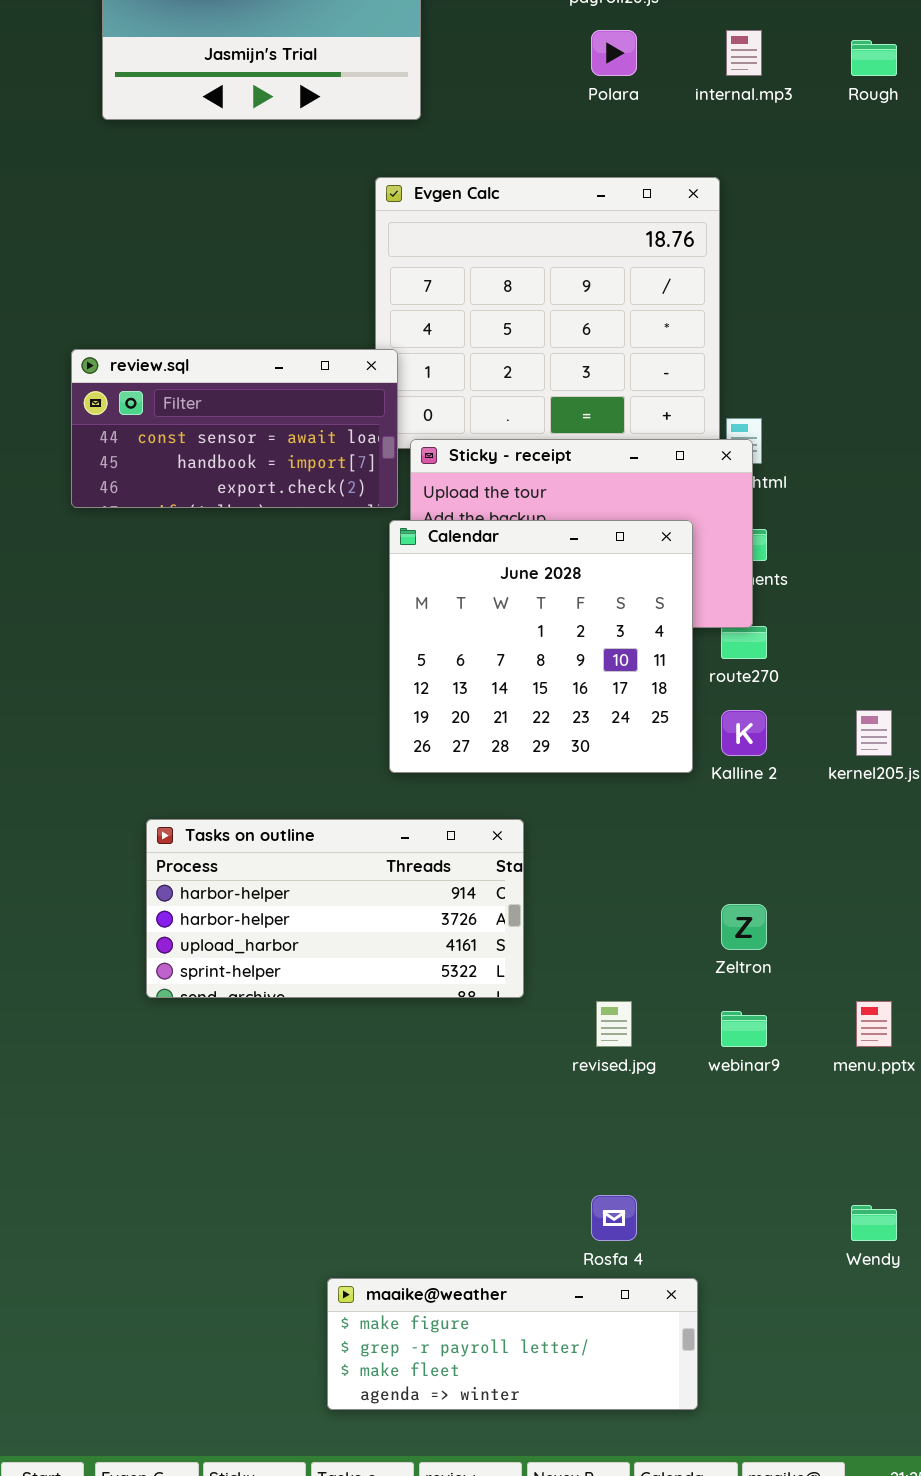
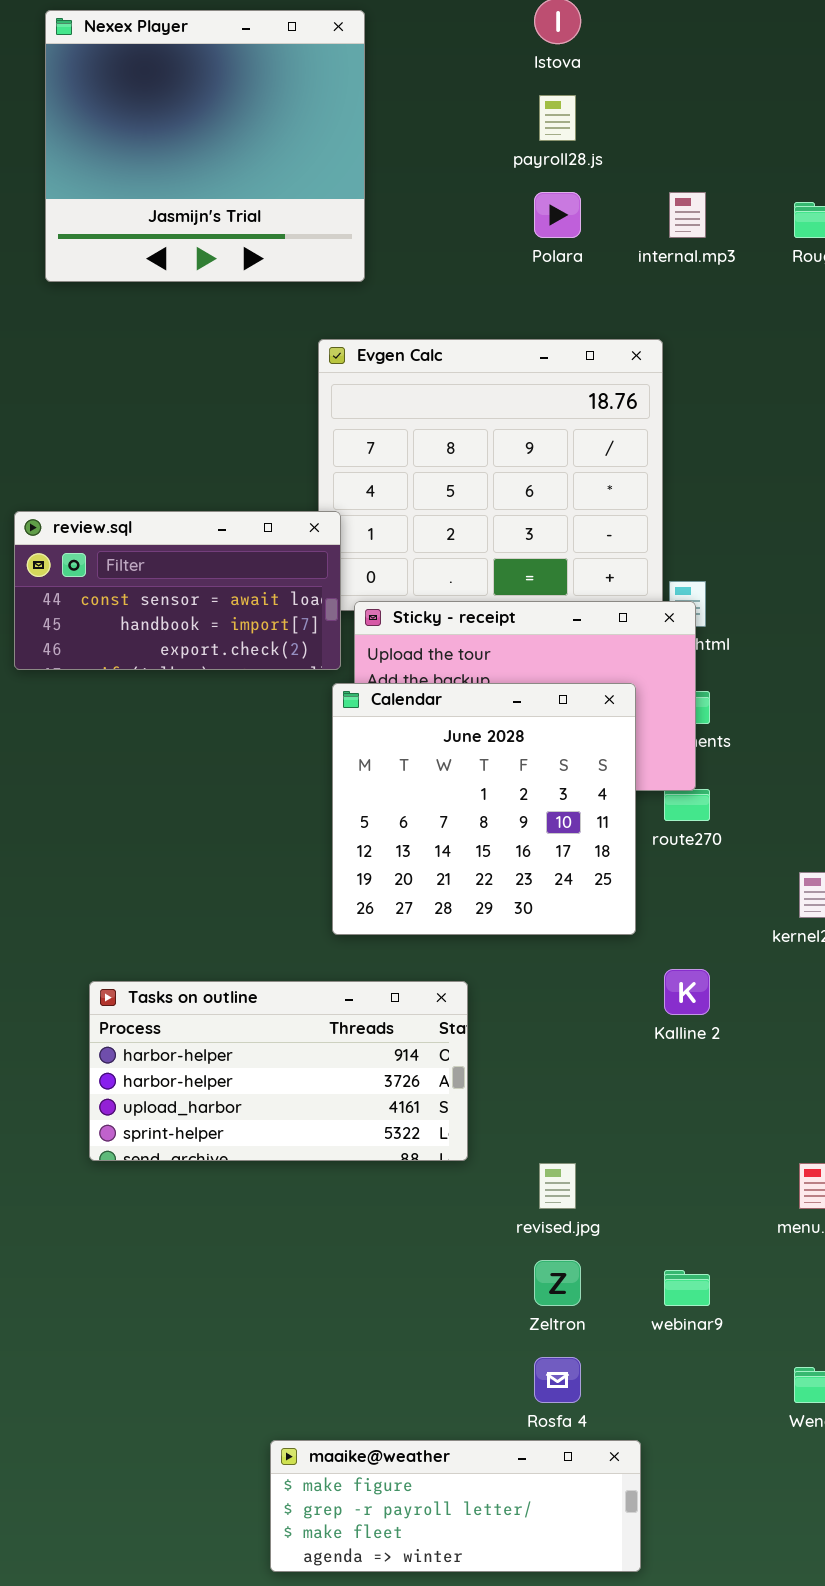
Kalline 2: [721,710,767,756] -> [664,969,710,1015], moved
Zeltron: [721,904,767,950] -> [534,1260,581,1306], moved
webinar9: [721,1011,767,1047] -> [664,1270,710,1306], moved

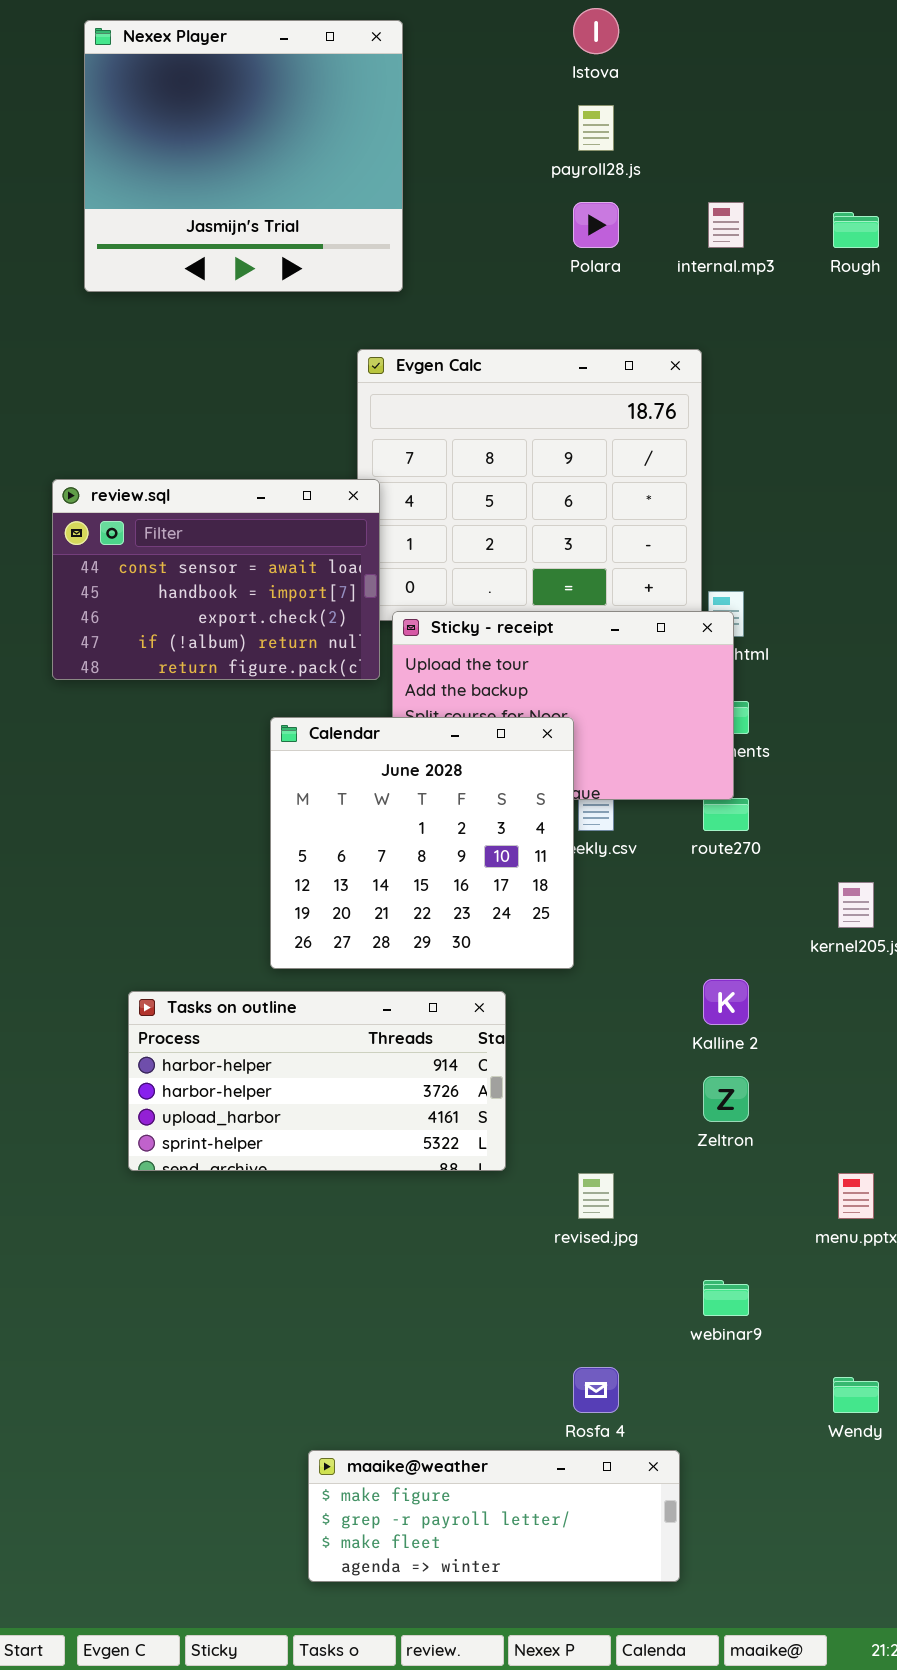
review.sql: [14,511,341,670] -> [52,479,380,680], resized
Calendar: [332,683,636,935] -> [270,717,574,969], moved
Zeltron: [534,1260,581,1306] -> [703,1076,749,1122], moved

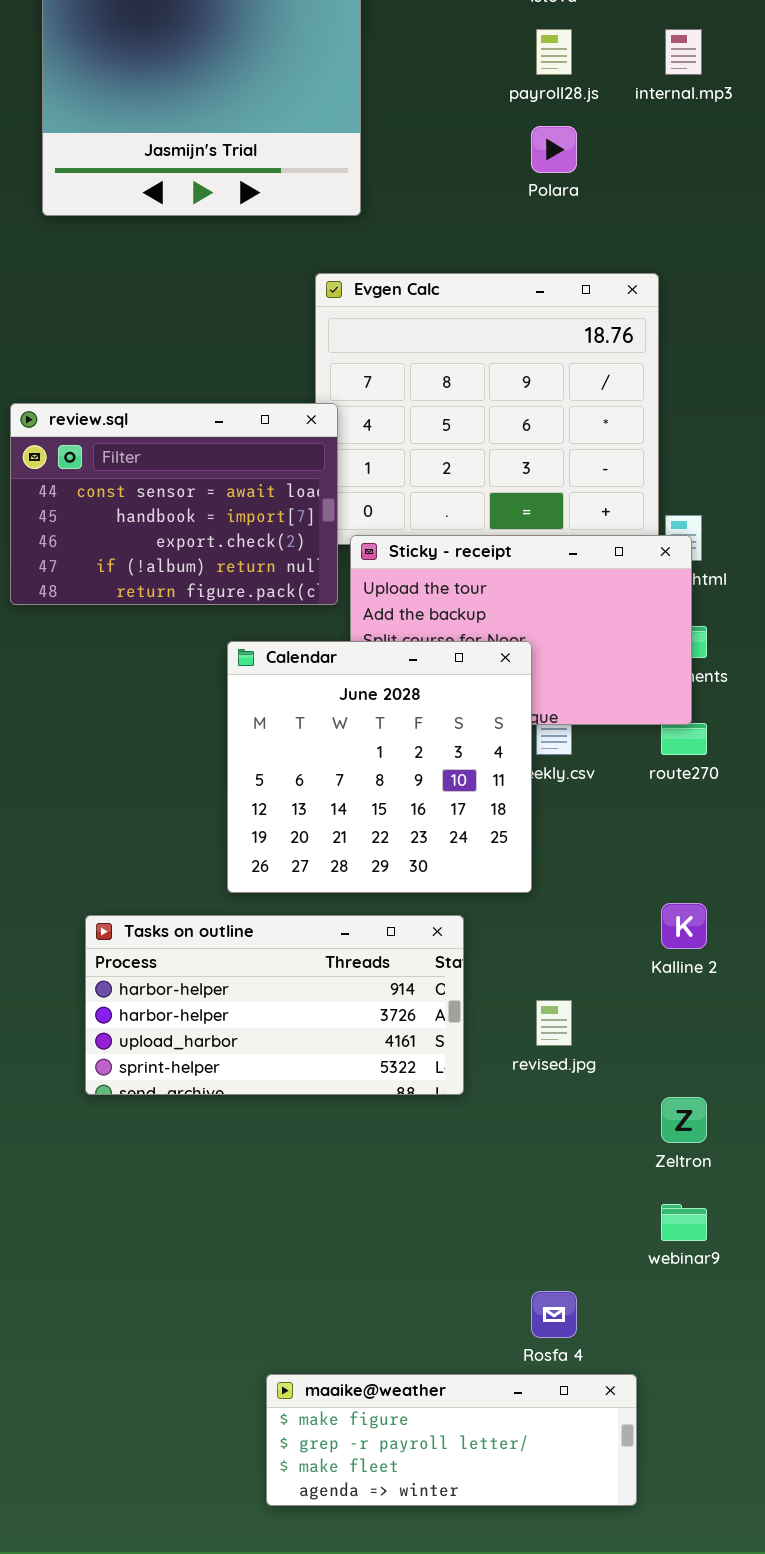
internal.mp3: [708,202,744,248] -> [665,29,702,75], moved
Zeltron: [703,1076,749,1122] -> [661,1097,707,1143], moved
revised.jpg: [578,1173,614,1219] -> [536,1000,572,1046], moved

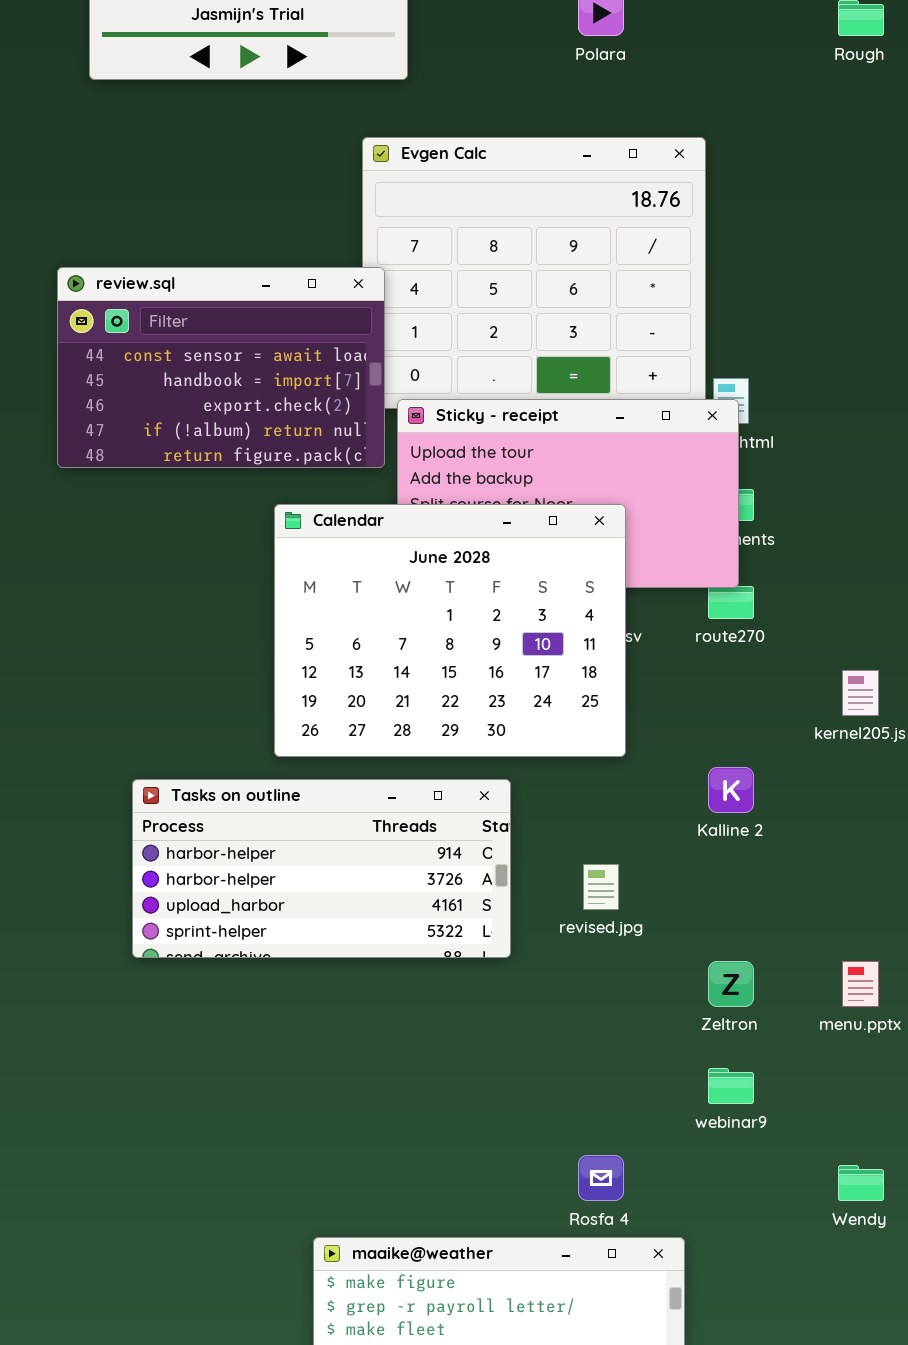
Calendar: [227,641,532,893] -> [274,504,626,757], resized

